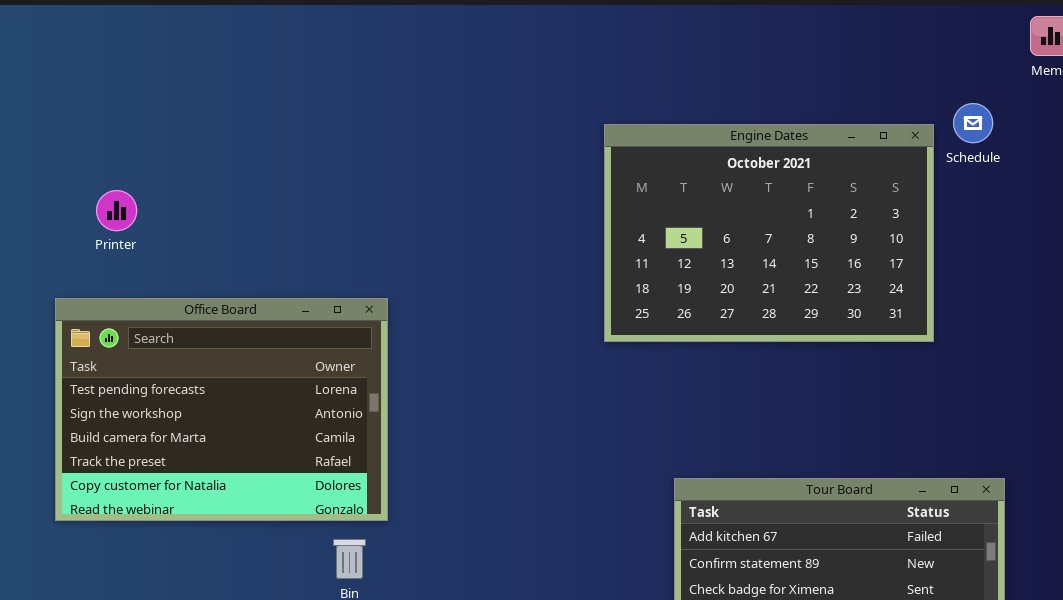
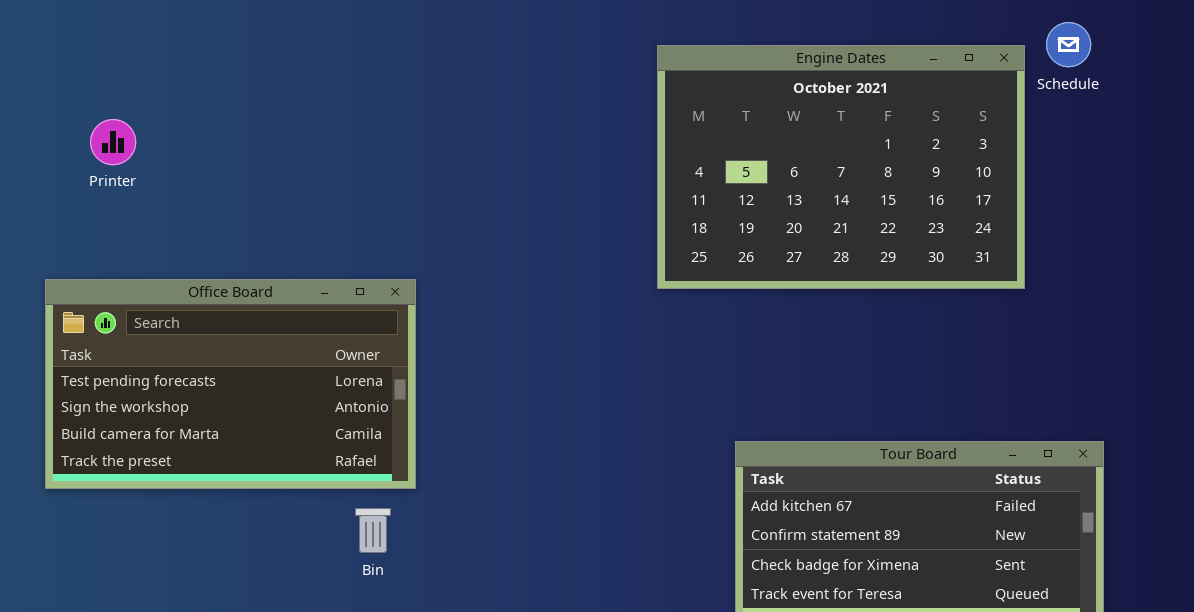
Office Board: [55,298,388,521] -> [45,279,416,489], resized

